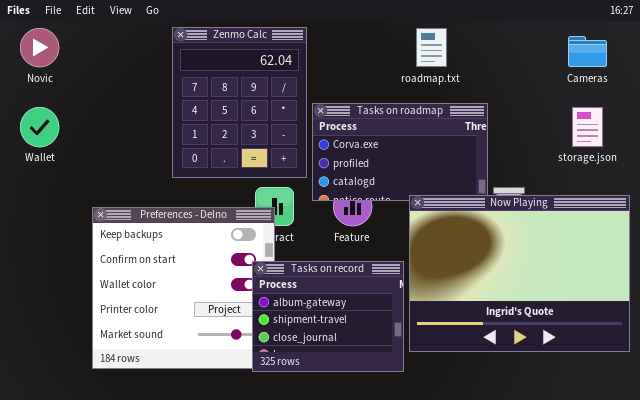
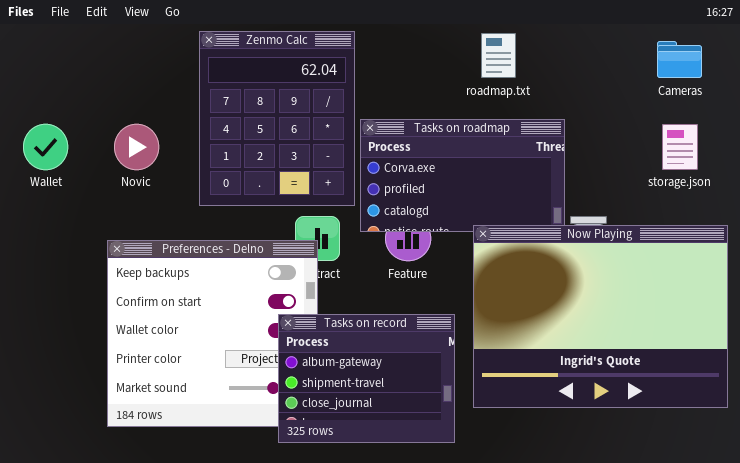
Novic: [20,28,59,67] -> [114,124,159,170], moved
Tasks on record: [252,261,404,372] -> [278,314,455,443], moved

